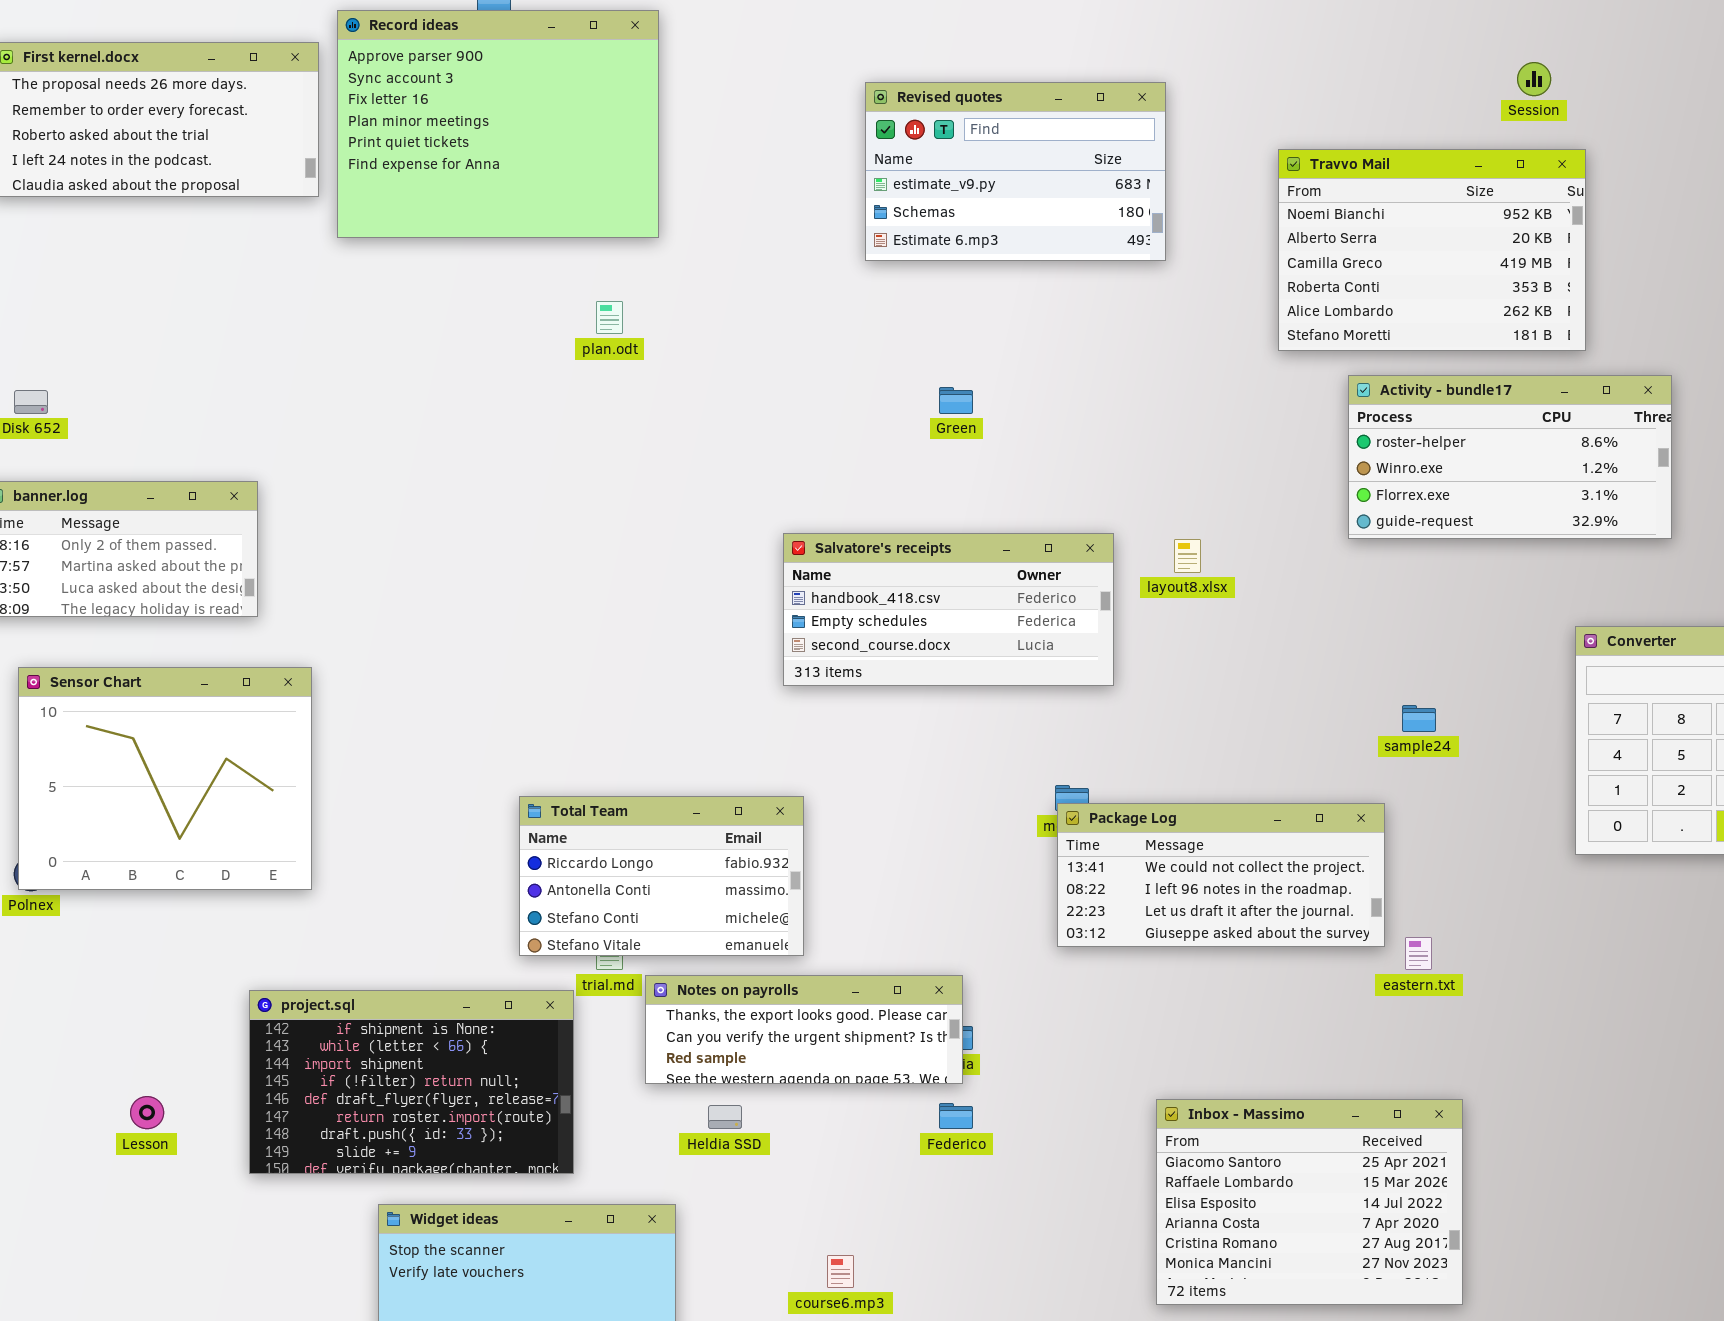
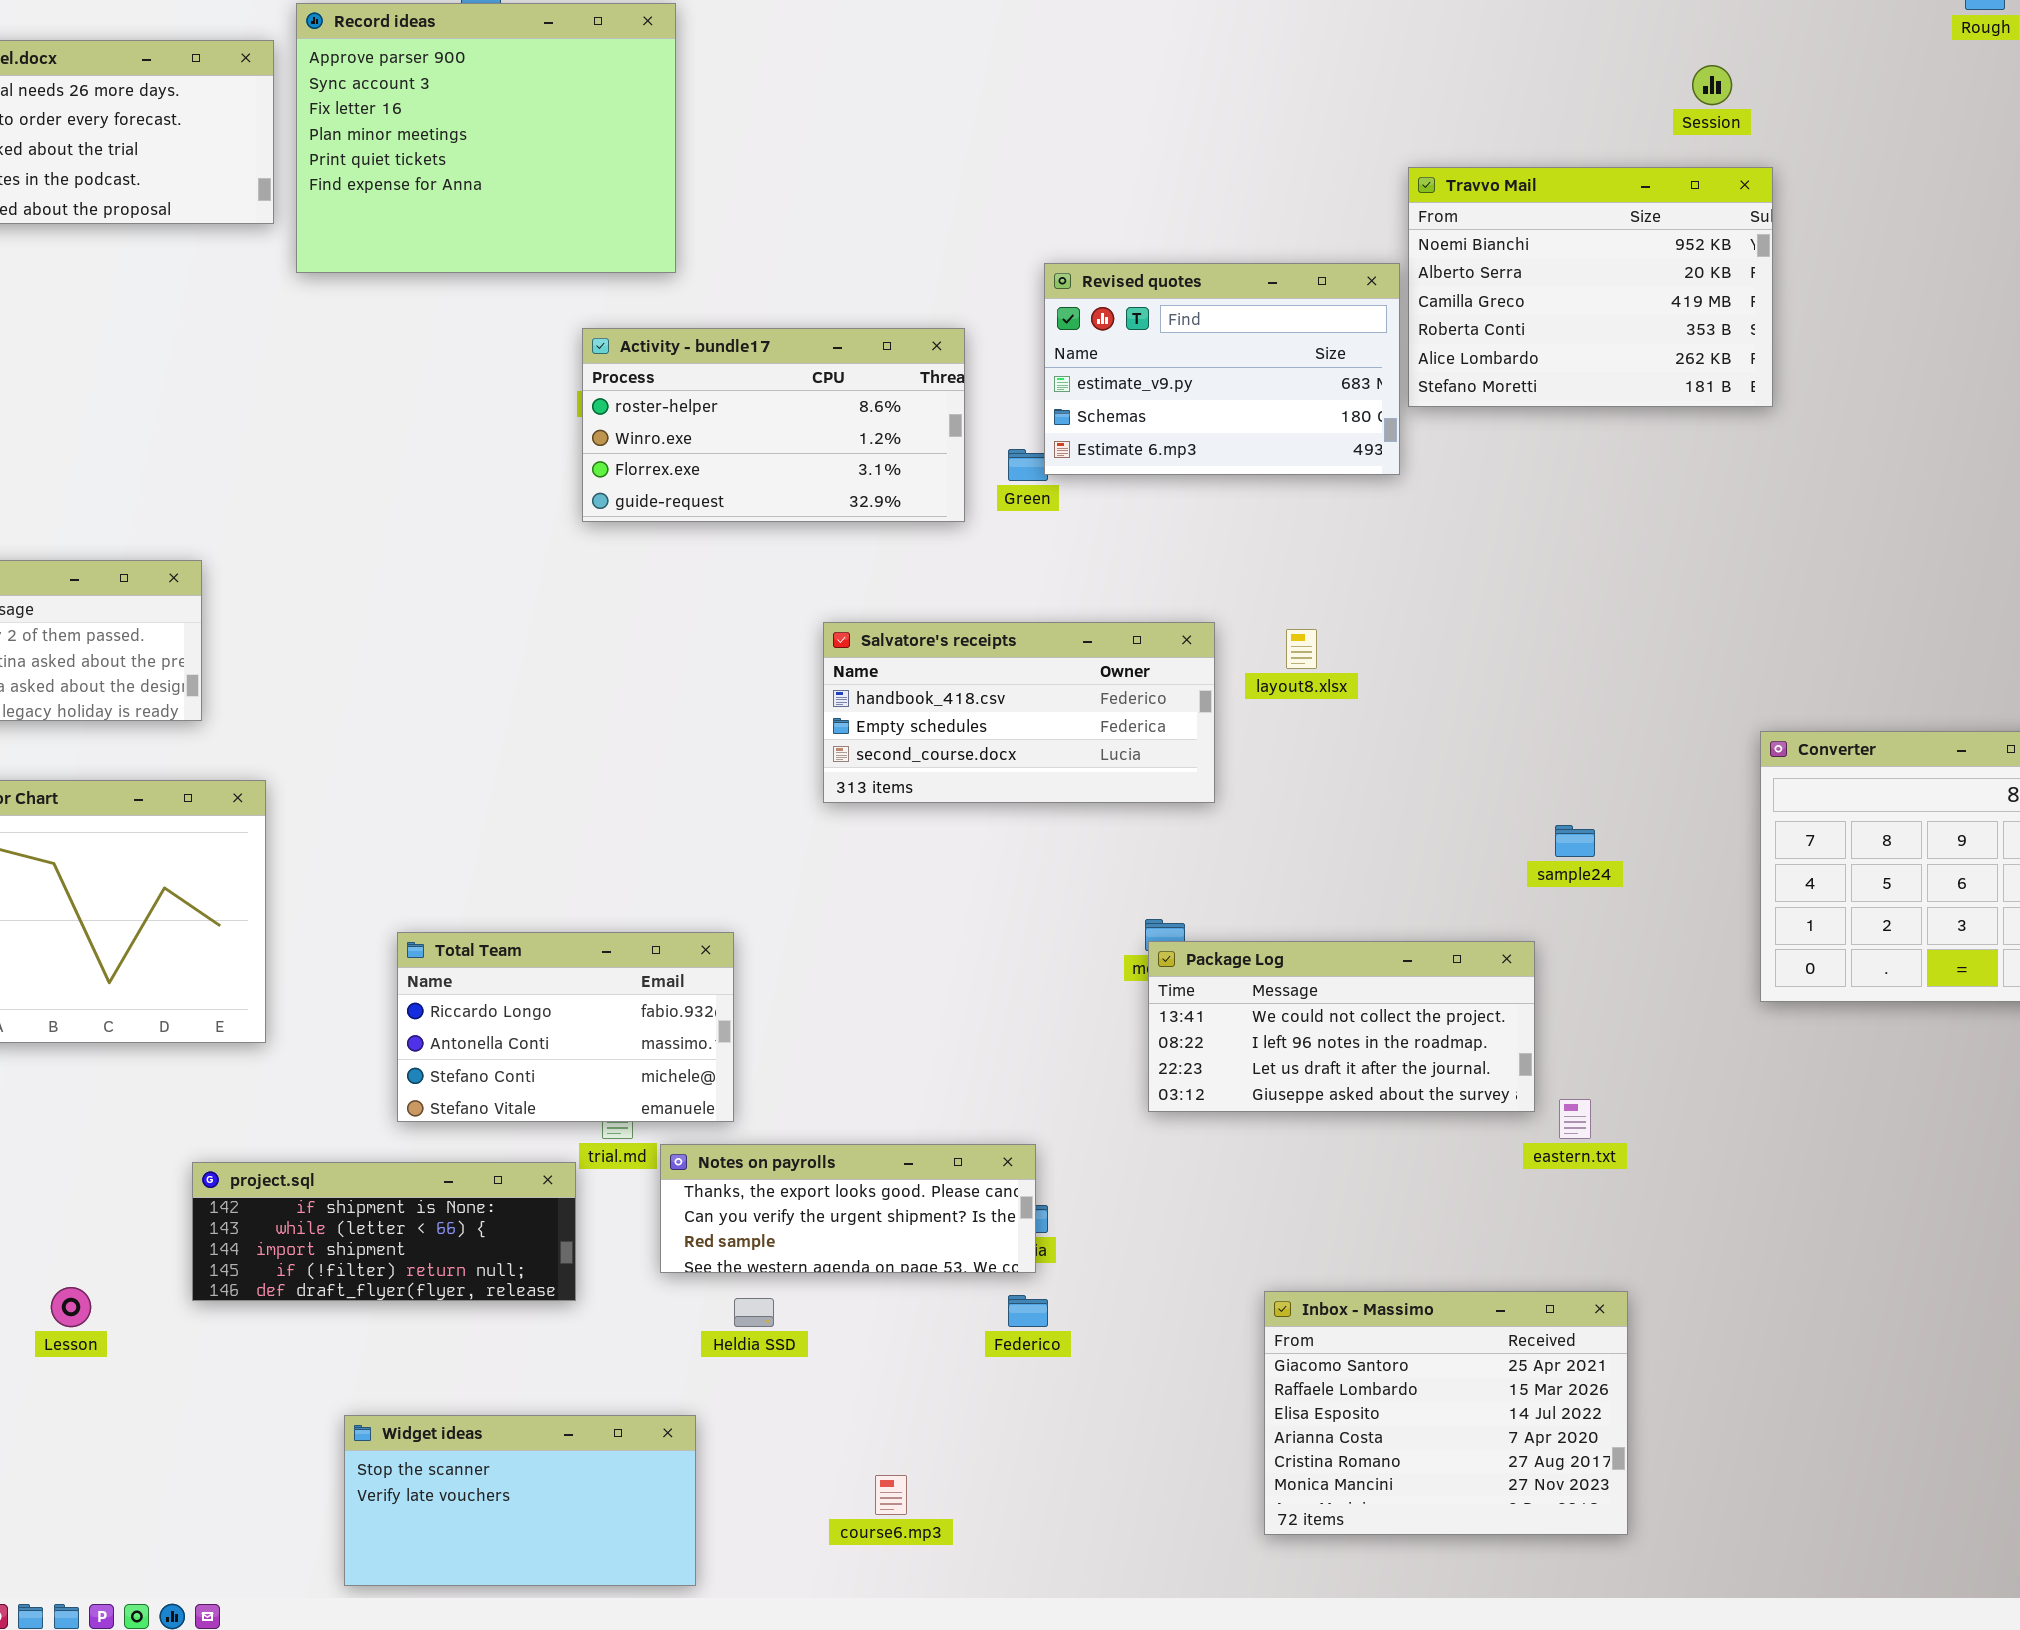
Revised quotes: [865,82,1166,261] -> [1044,263,1400,475], moved
Activity - bundle17: [1348,375,1672,539] -> [582,328,965,522], moved
Total Team: [519,796,804,956] -> [397,932,734,1122], moved
project.sql: [249,990,574,1174] -> [192,1162,576,1301], resized

